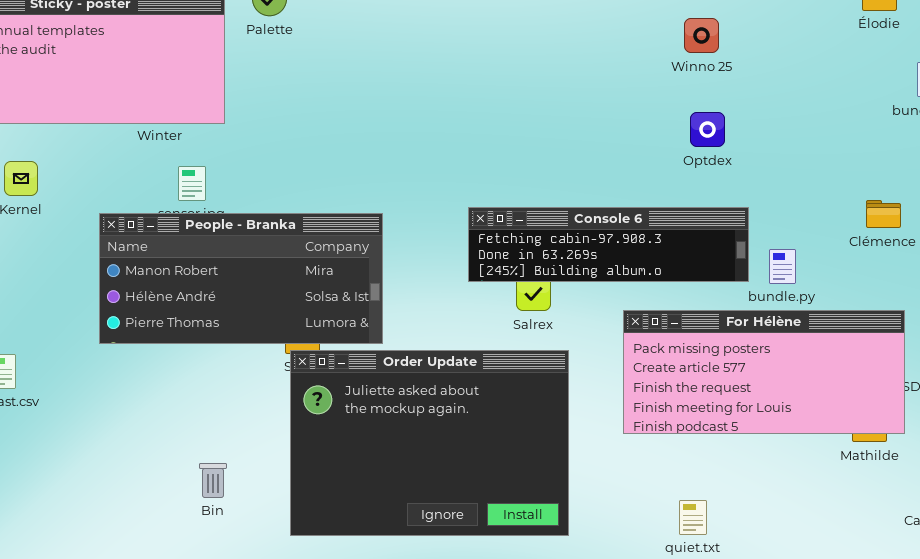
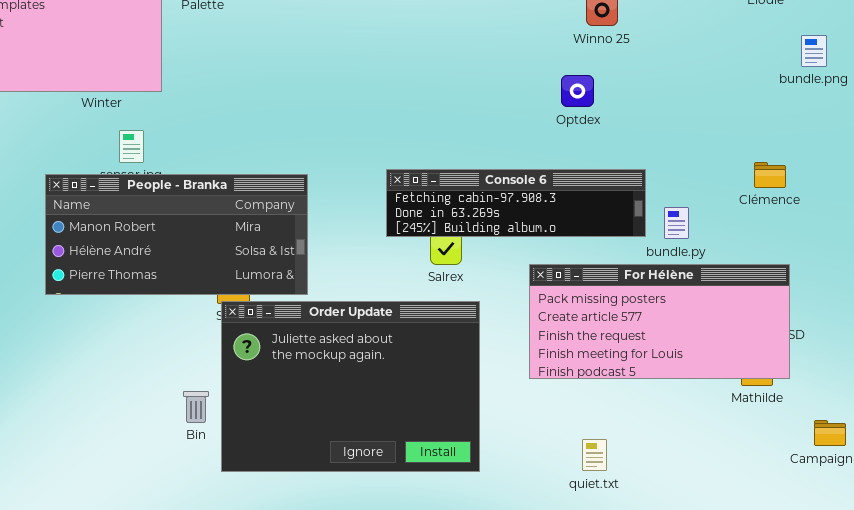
Optdex: [690,112,725,147] -> [561,75,594,107], moved
Bin: [199,463,227,498] -> [183,391,209,423], moved

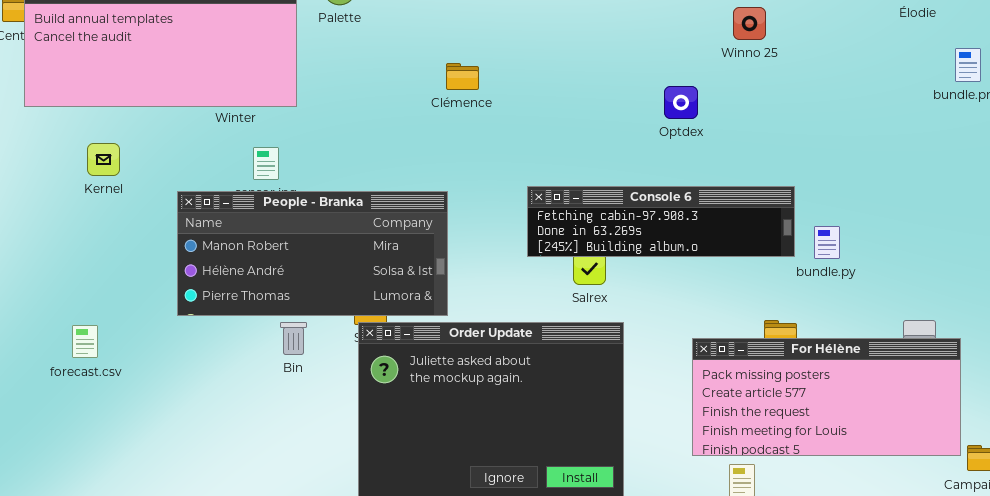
Optdex: [561,75,594,107] -> [664,86,698,119], moved
Clémence: [754,162,786,188] -> [446,63,479,90], moved
For Hélène: [529,264,790,379] -> [692,338,961,456], moved
Bin: [183,391,209,423] -> [280,322,307,355], moved

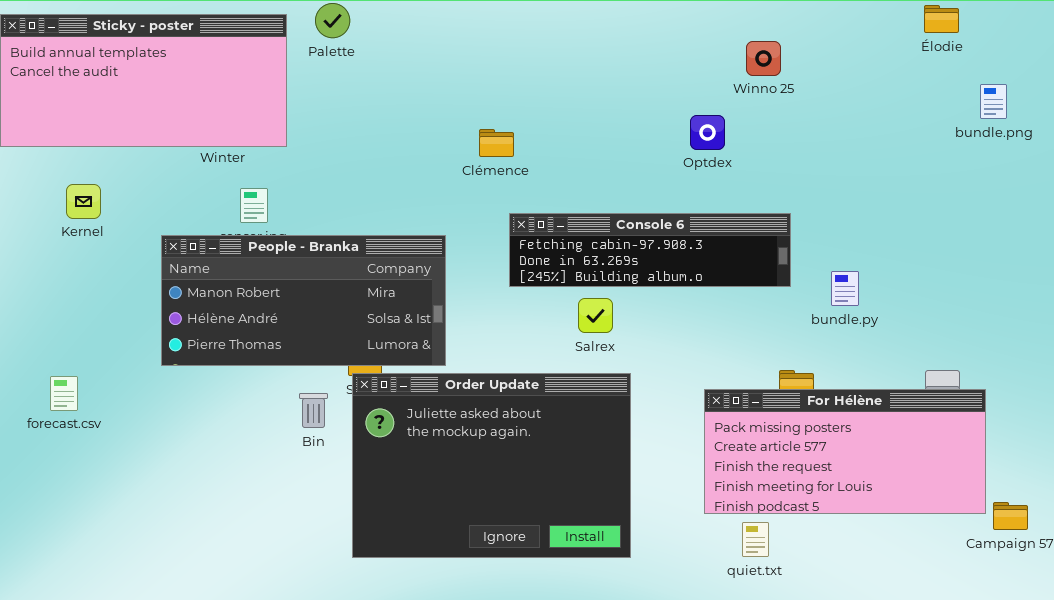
Clémence: [446,63,479,90] -> [479,129,514,157], moved
Optdex: [664,86,698,119] -> [690,115,725,150], moved
Console 6: [527,186,795,257] -> [509,213,791,287], moved
Bin: [280,322,307,355] -> [299,393,328,428], moved

